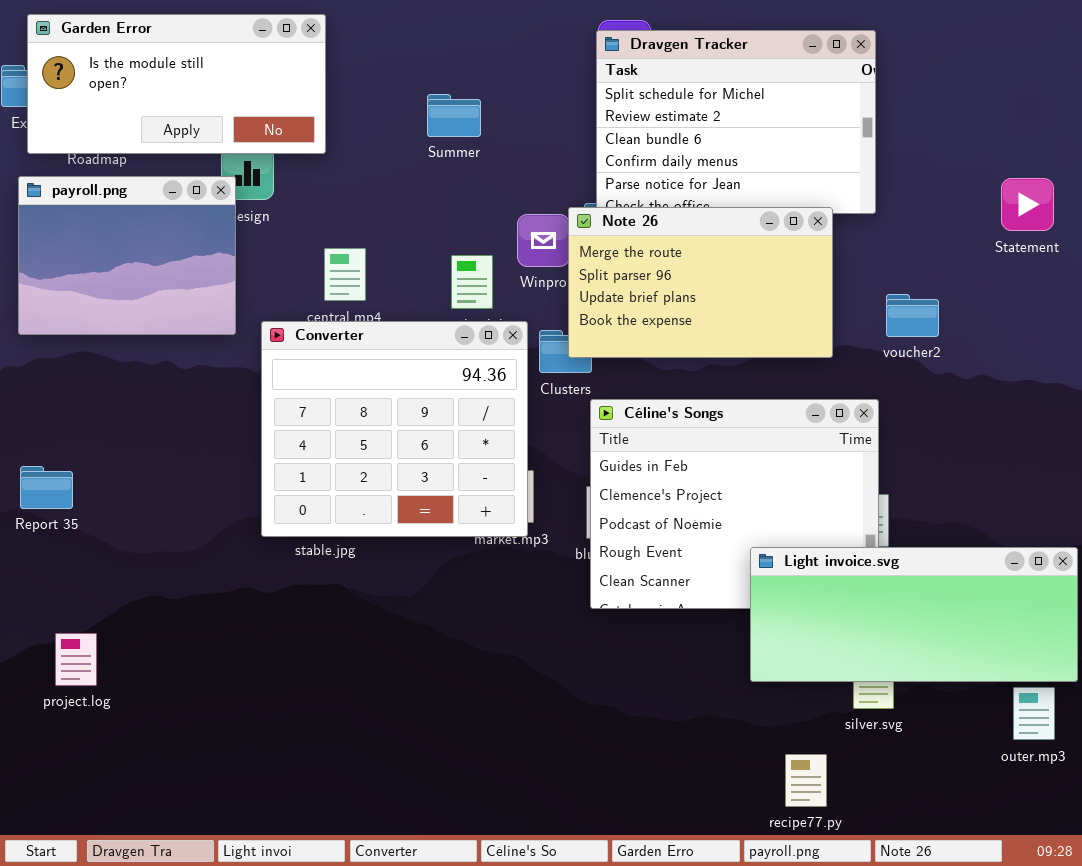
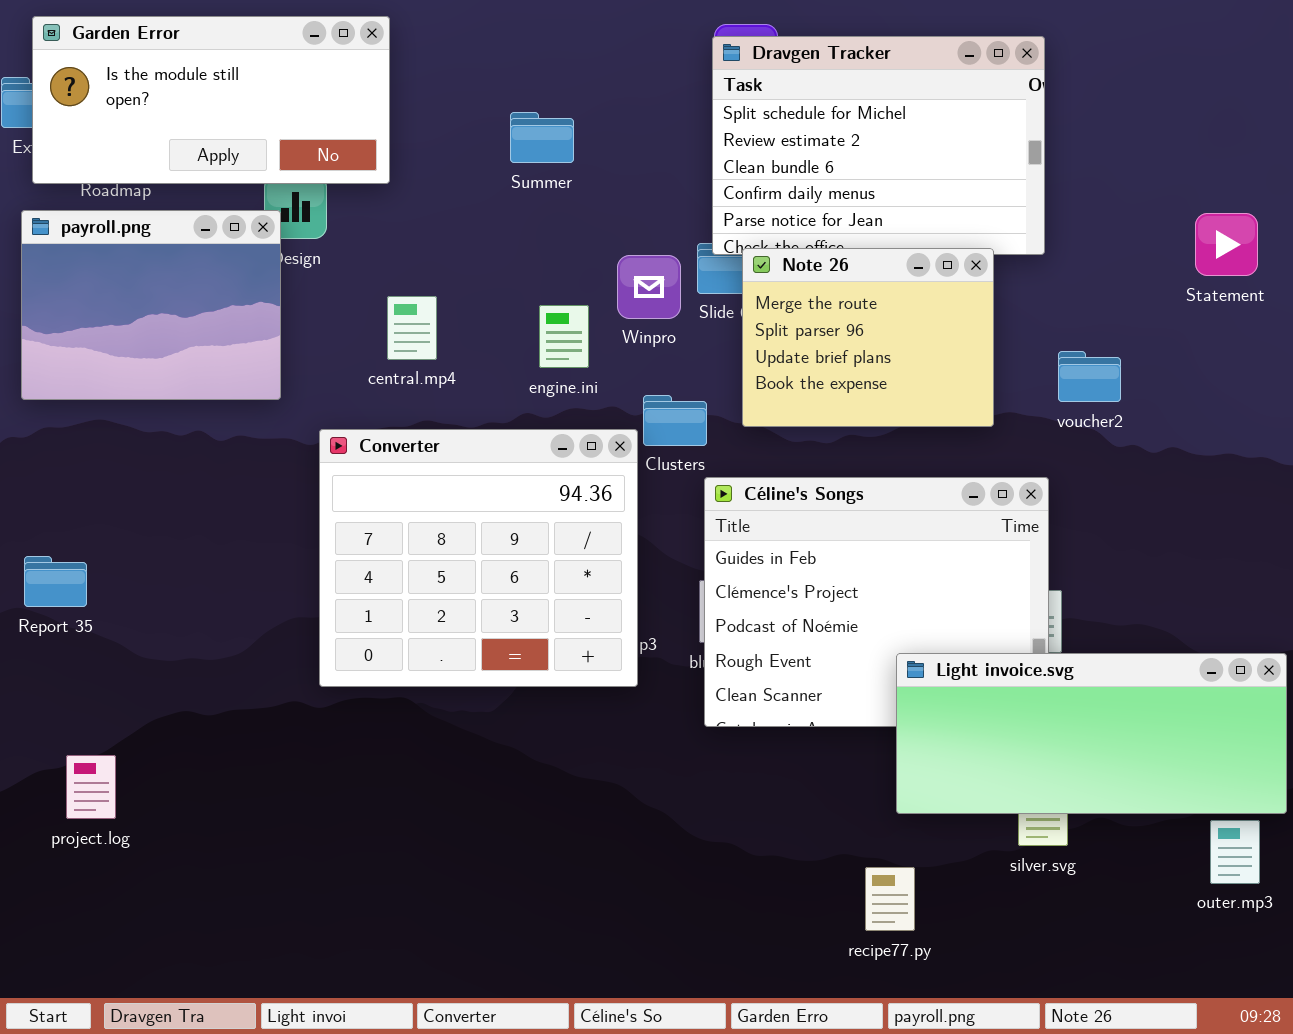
Note 26: [568,207,833,358] -> [742,248,994,427], resized
Converter: [261,321,528,537] -> [319,429,638,687], moved
recipe77.py: [785,754,827,807] -> [865,867,915,931], moved

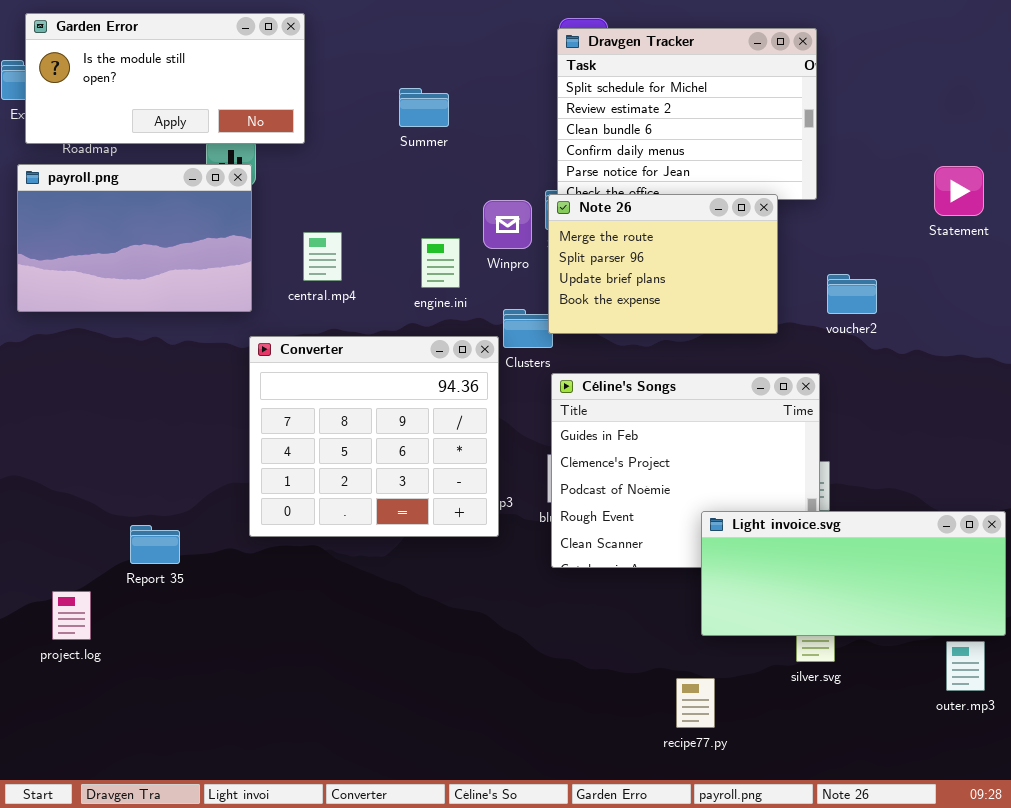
payroll.png: [21,210,281,400] -> [17,164,252,312], resized
Note 26: [742,248,994,427] -> [548,194,778,334], resized
Report 35: [24,556,87,607] -> [130,525,180,564], moved

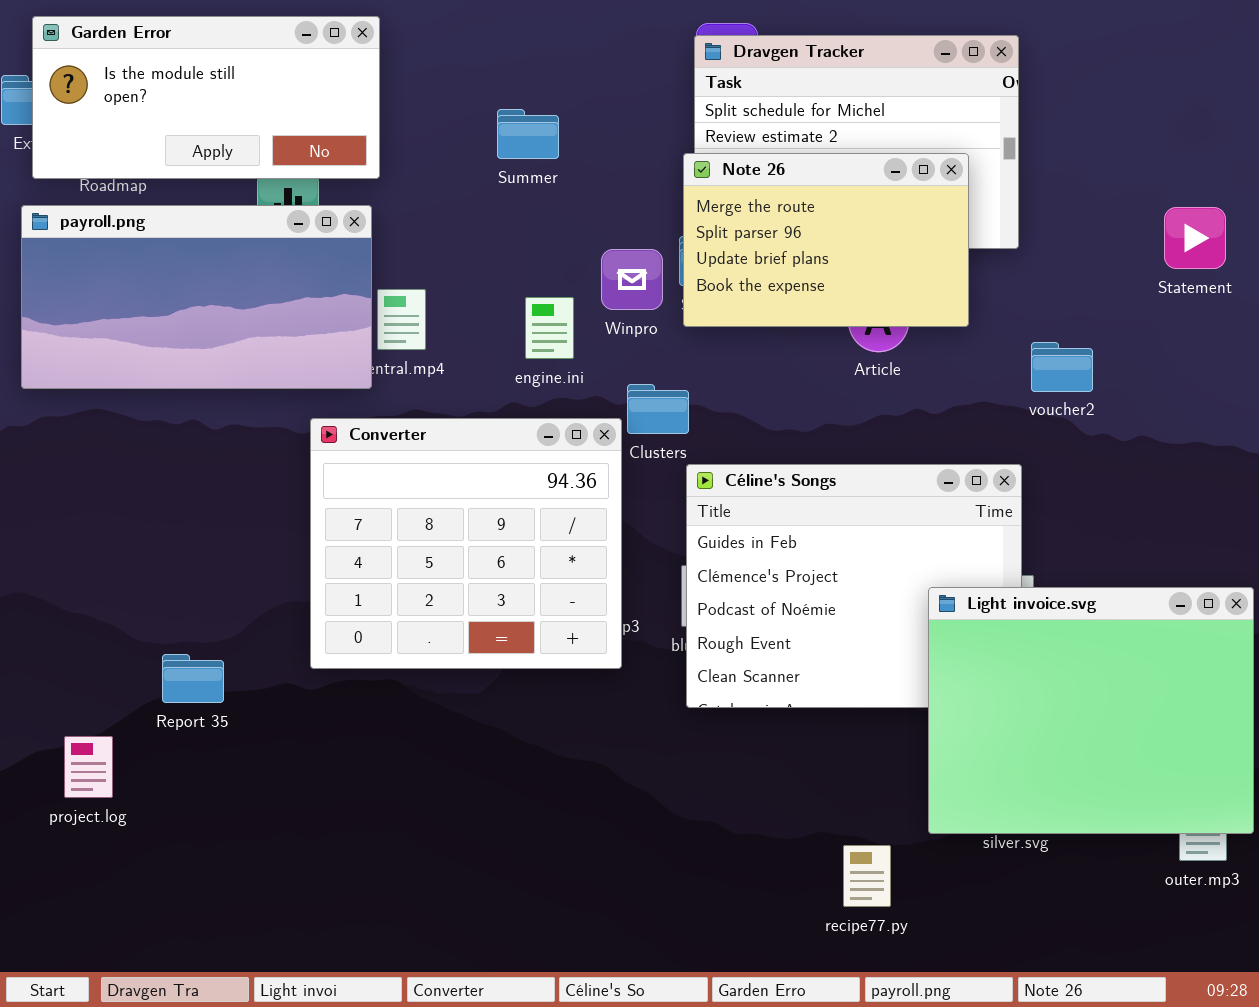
payroll.png: [17,164,252,312] -> [21,205,372,389], resized
Note 26: [548,194,778,334] -> [683,153,969,327], moved
Light invoice.svg: [701,511,1006,636] -> [928,587,1254,834], moved, resized

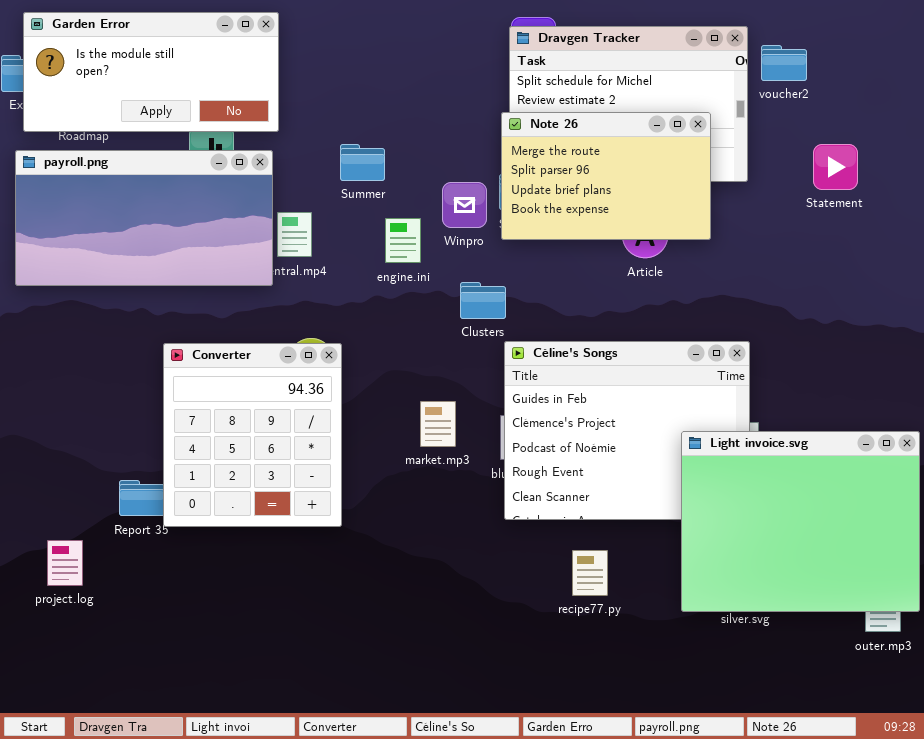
Summer: [497,109,559,159] -> [340,144,385,181], moved
Statement: [1164,207,1226,269] -> [813,144,858,190], moved
voucher2: [1031,342,1093,392] -> [761,45,807,81], moved
Converter: [310,418,622,669] -> [163,343,342,527], moved, resized
recipe77.py: [843,845,891,907] -> [572,550,608,596], moved

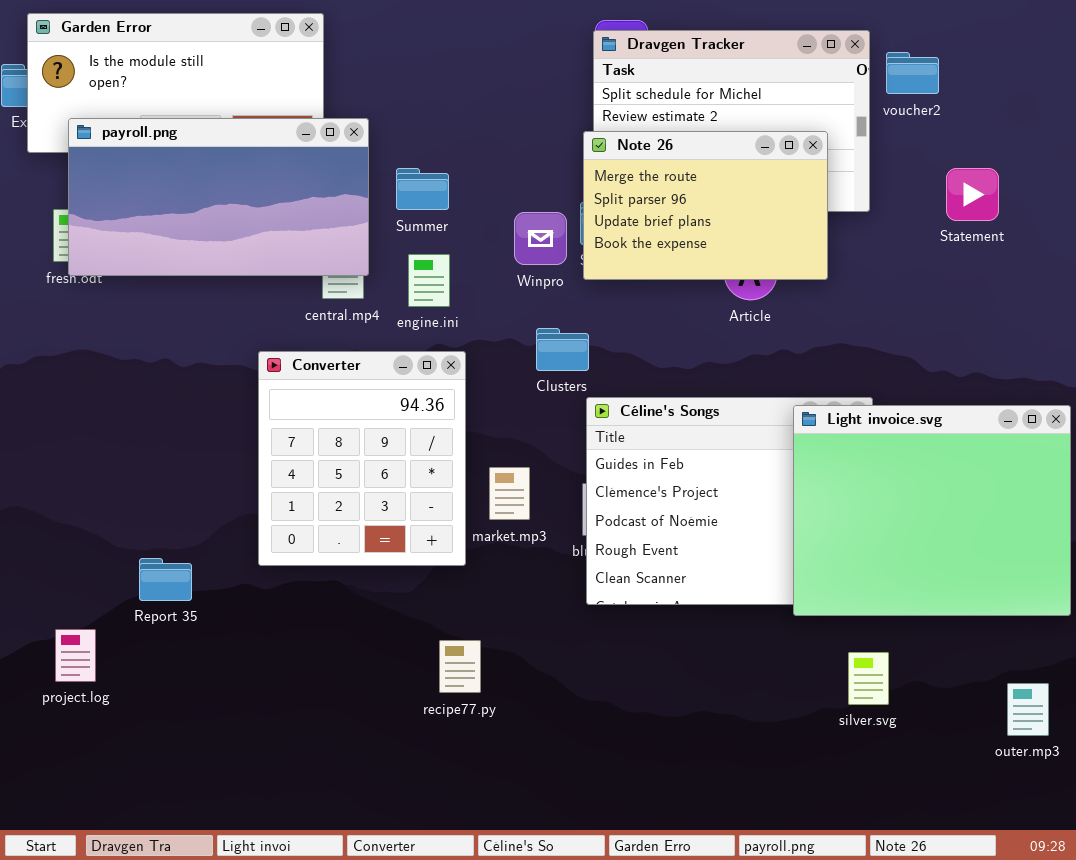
payroll.png: [15,150,273,286] -> [68,118,369,276], moved
engine.ini: [385,218,421,263] -> [408,254,450,307], moved
Converter: [163,343,342,527] -> [258,351,466,566], moved
Light invoice.svg: [681,431,920,612] -> [793,405,1071,616], moved
recipe77.py: [572,550,608,596] -> [439,640,481,693], moved

